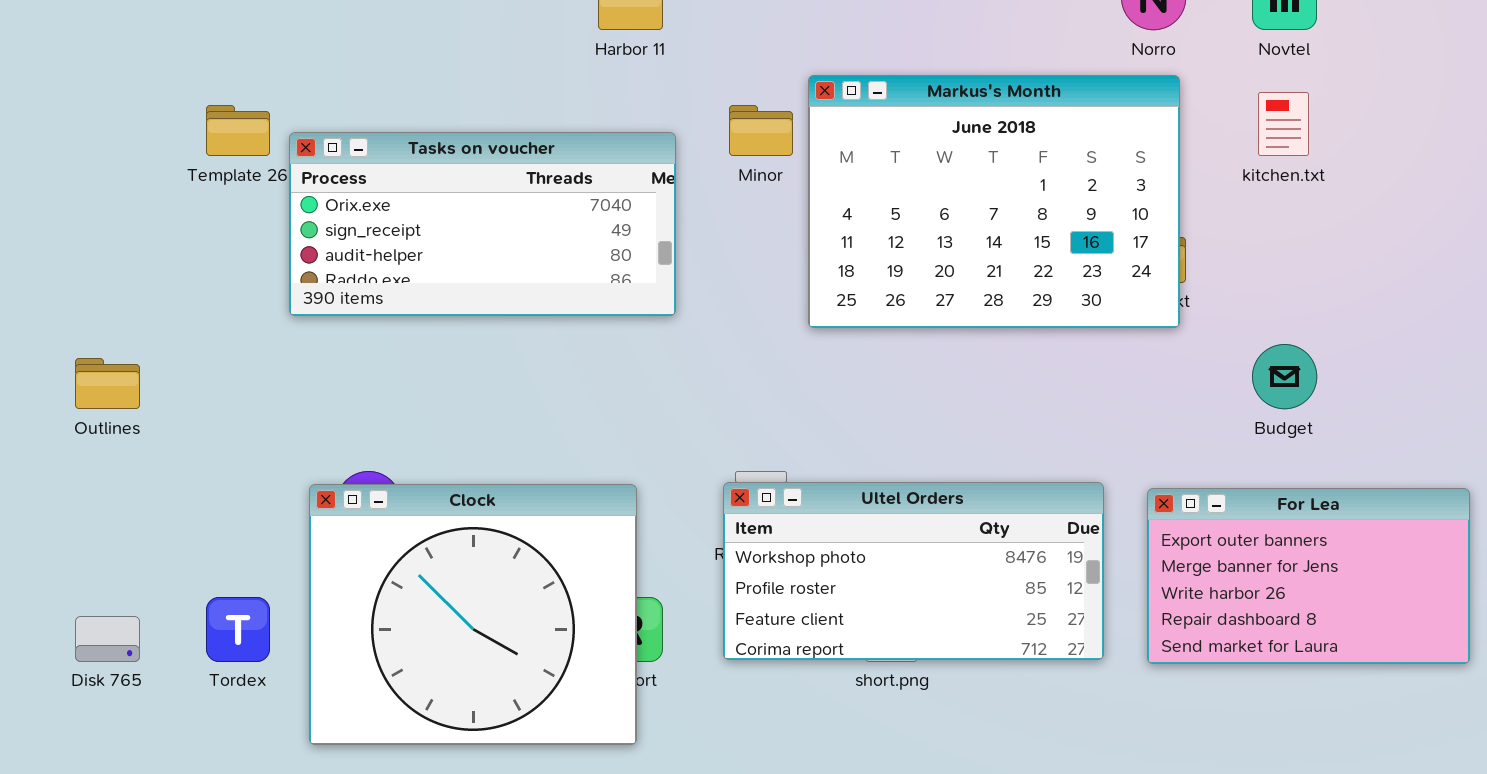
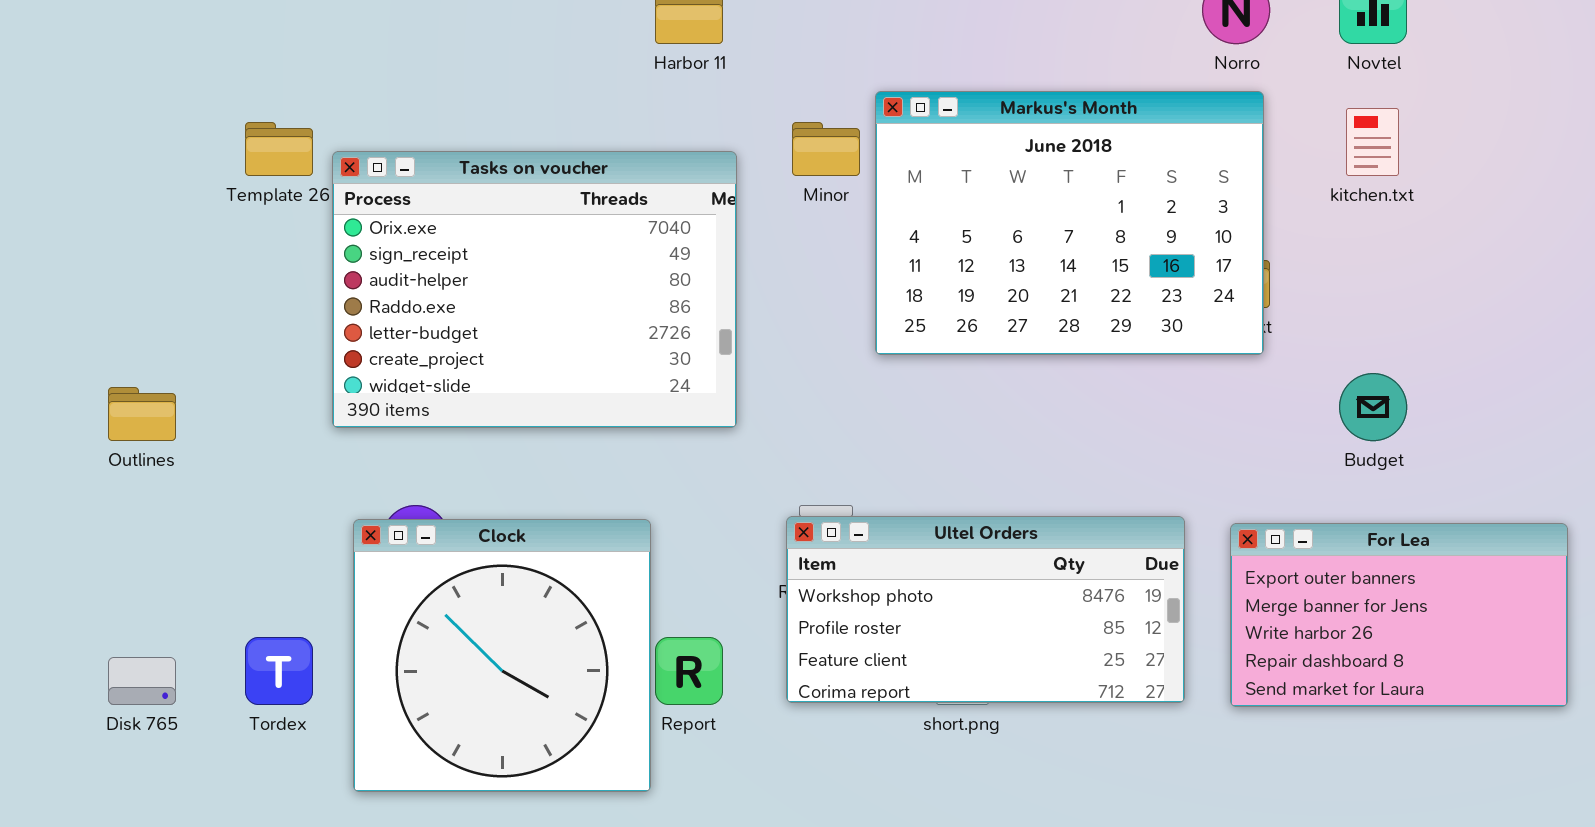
Tasks on voucher: [289,132,676,316] -> [332,151,737,428], resized
Clock: [309,484,637,745] -> [353,519,651,792], resized

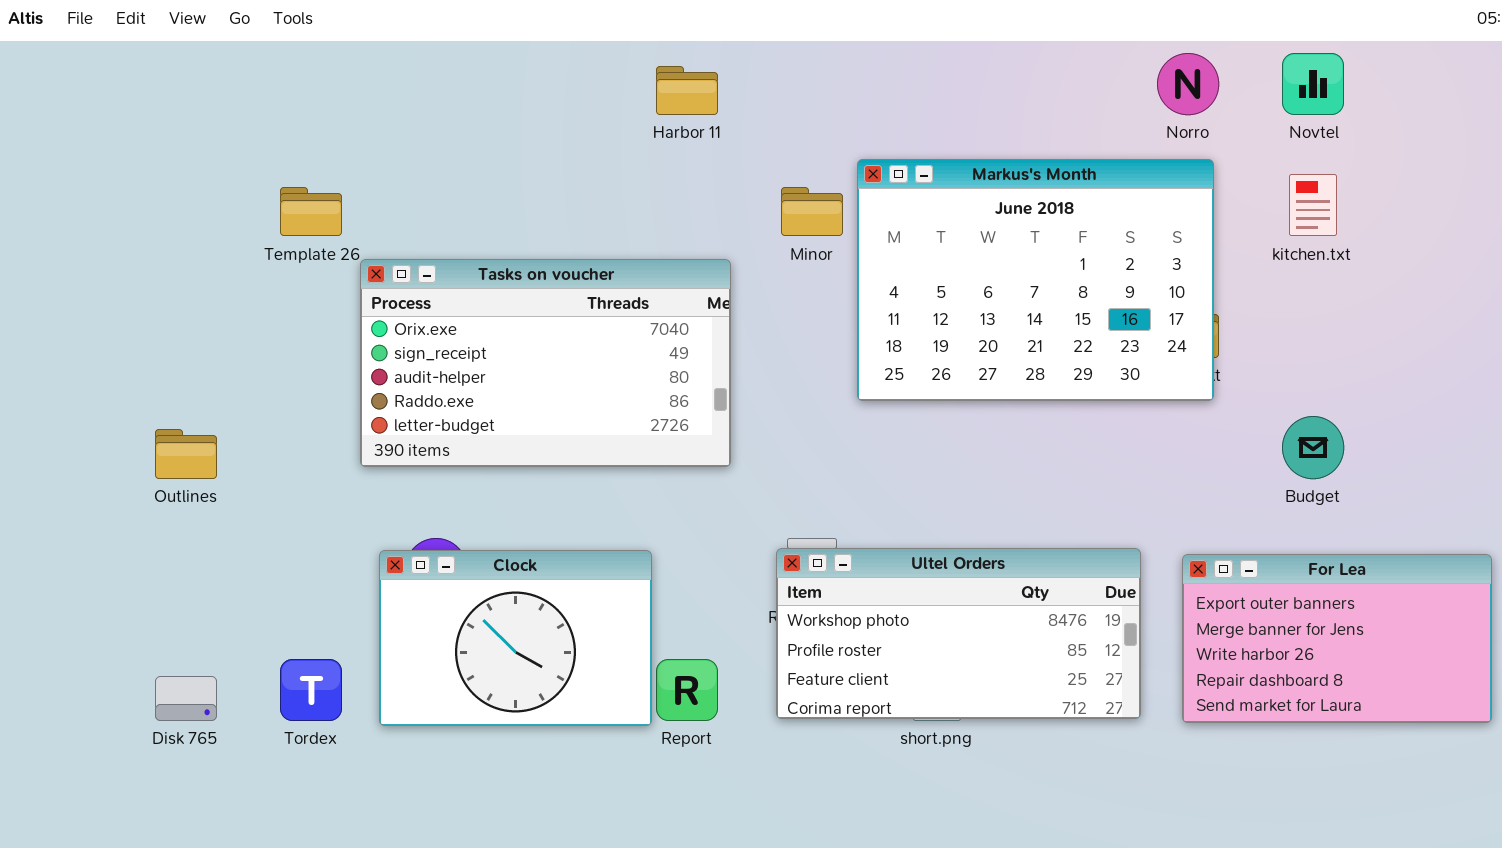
Tasks on voucher: [332,151,737,428] -> [360,259,731,467], resized
Clock: [353,519,651,792] -> [379,550,652,726], resized

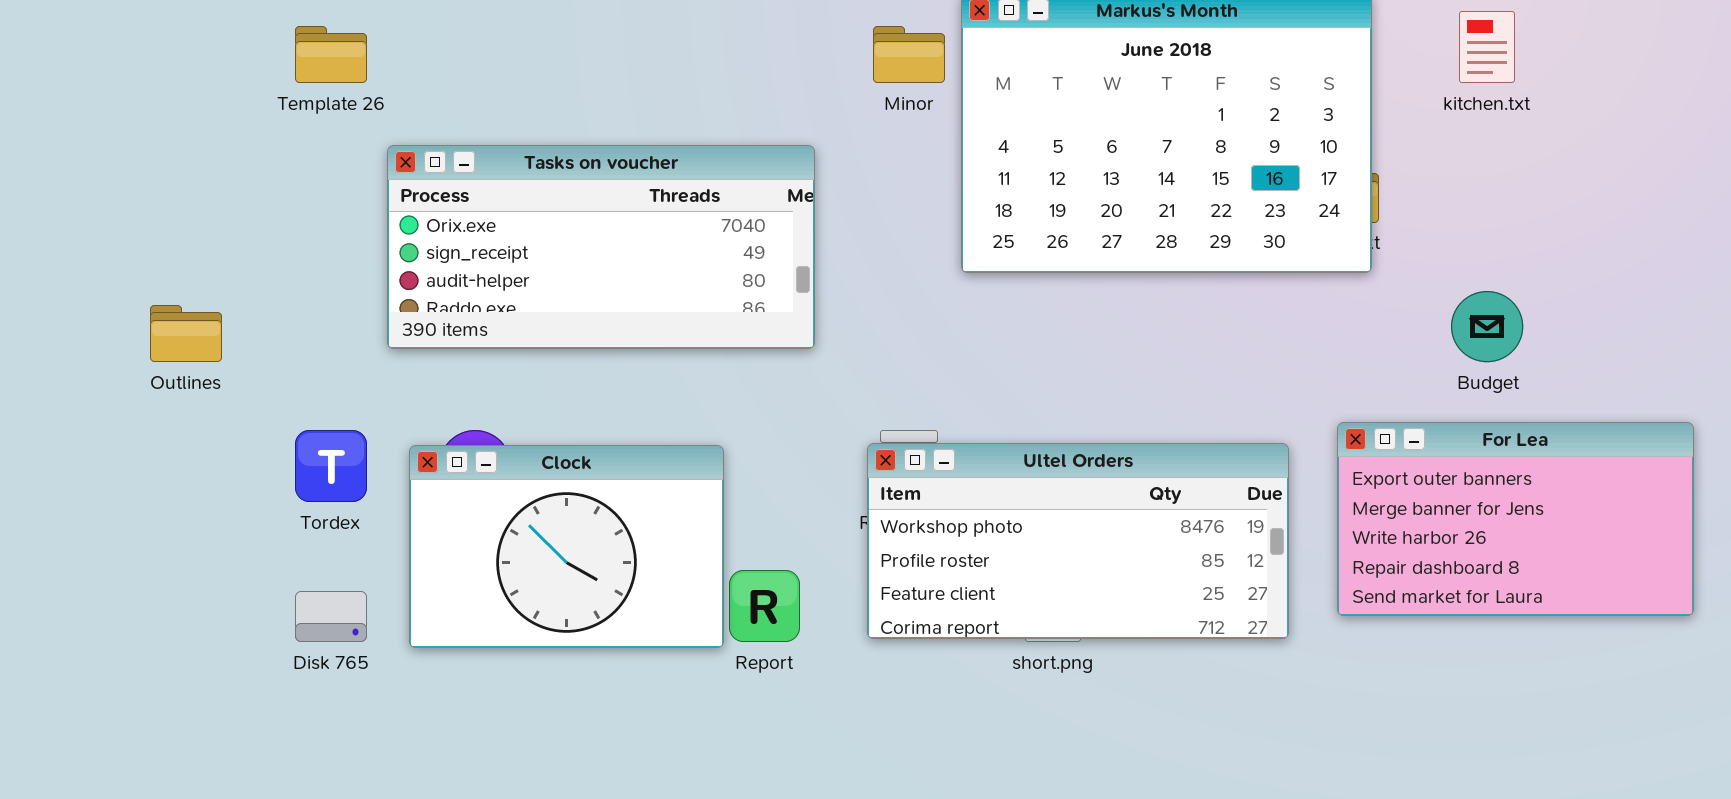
Tasks on voucher: [360,259,731,467] -> [387,145,815,349], resized
For Lea: [1182,554,1492,723] -> [1337,422,1694,616], moved
Tordex: [280,659,342,721] -> [295,430,367,502], moved
Disk 765: [155,676,217,721] -> [295,591,367,642], moved

